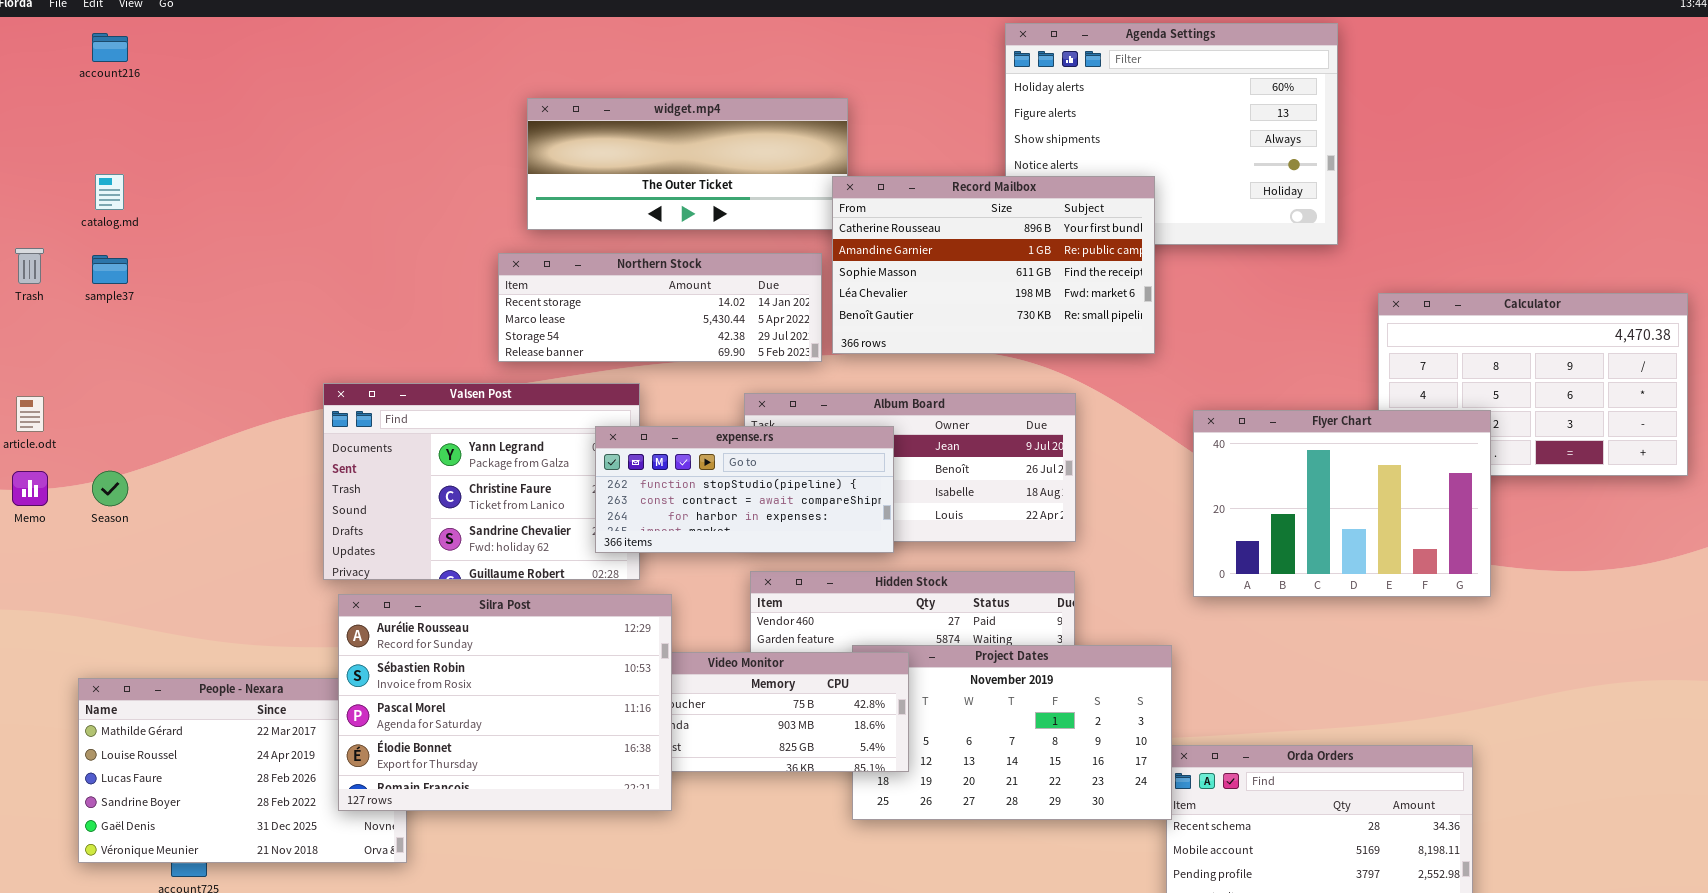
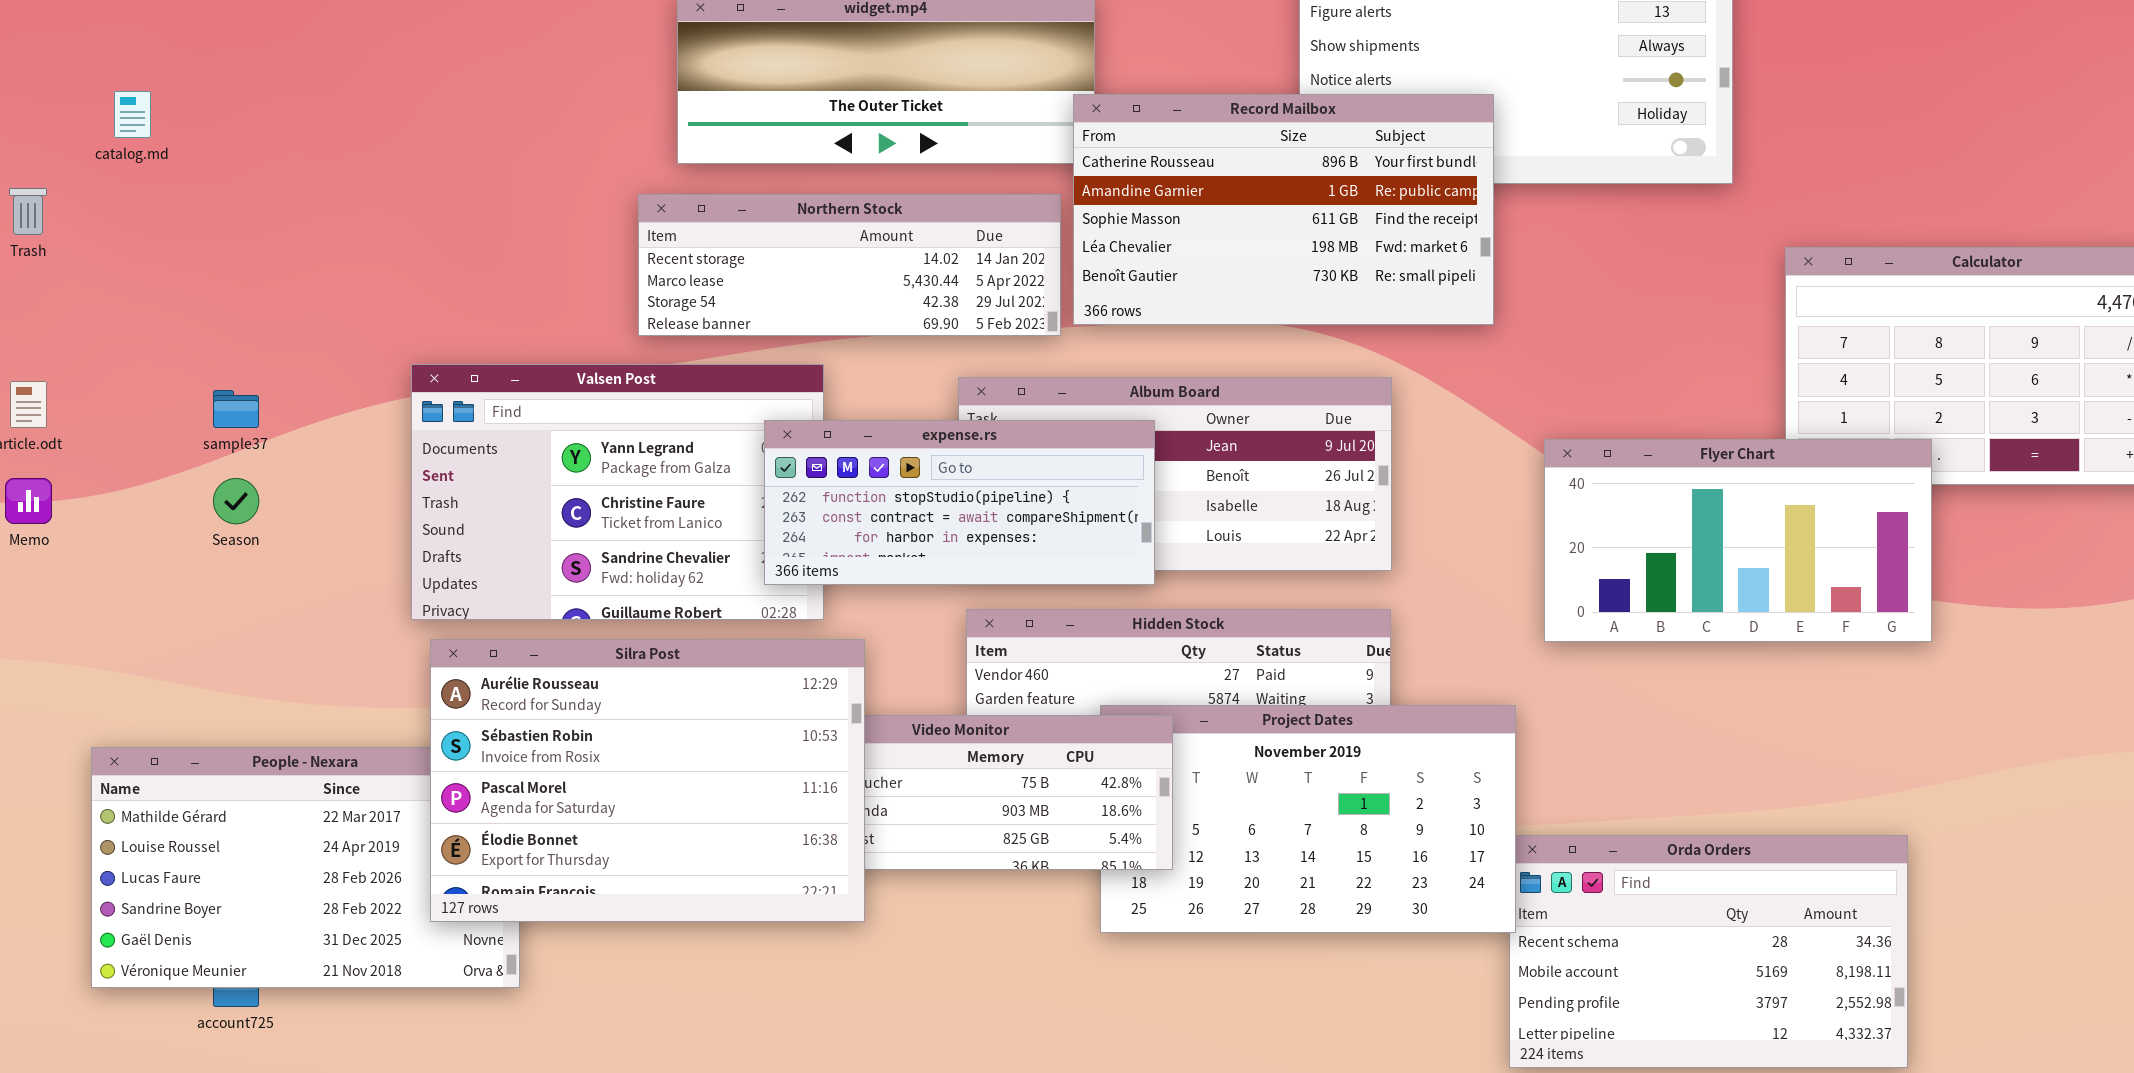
sample37: [92,255,128,284] -> [213,390,259,428], moved
Flyer Chart: [1193,410,1491,597] -> [1544,439,1932,642], resized
Season: [92,471,128,506] -> [213,478,259,524], moved

